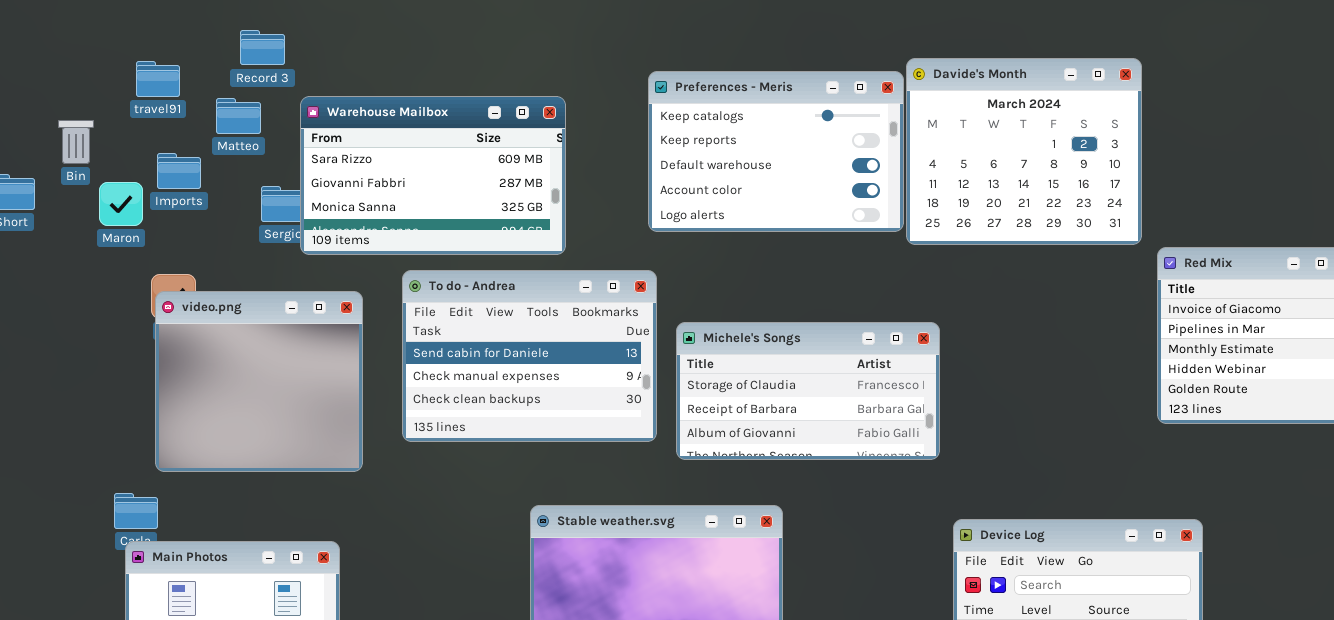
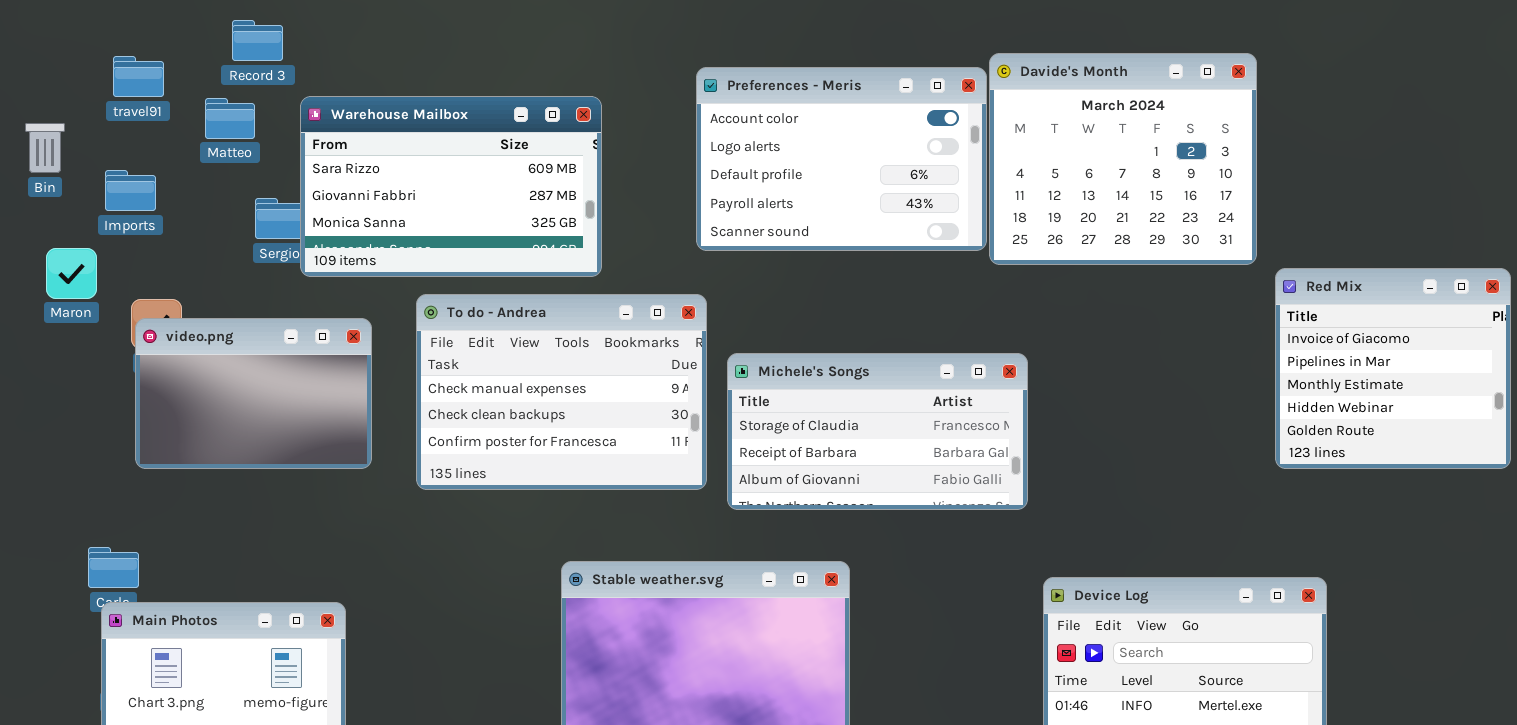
Preferences - Meris: [648,71,904,232] -> [696,67,987,251], scrolled down 3 rows
Imports: [157,153,201,189] -> [105,170,156,211], moved
Maron: [99,182,143,226] -> [46,248,97,299], moved
To do - Andrea: [402,270,657,442] -> [416,294,707,490], scrolled down 1 row
video.png: [155,291,363,472] -> [135,318,372,469], resized

